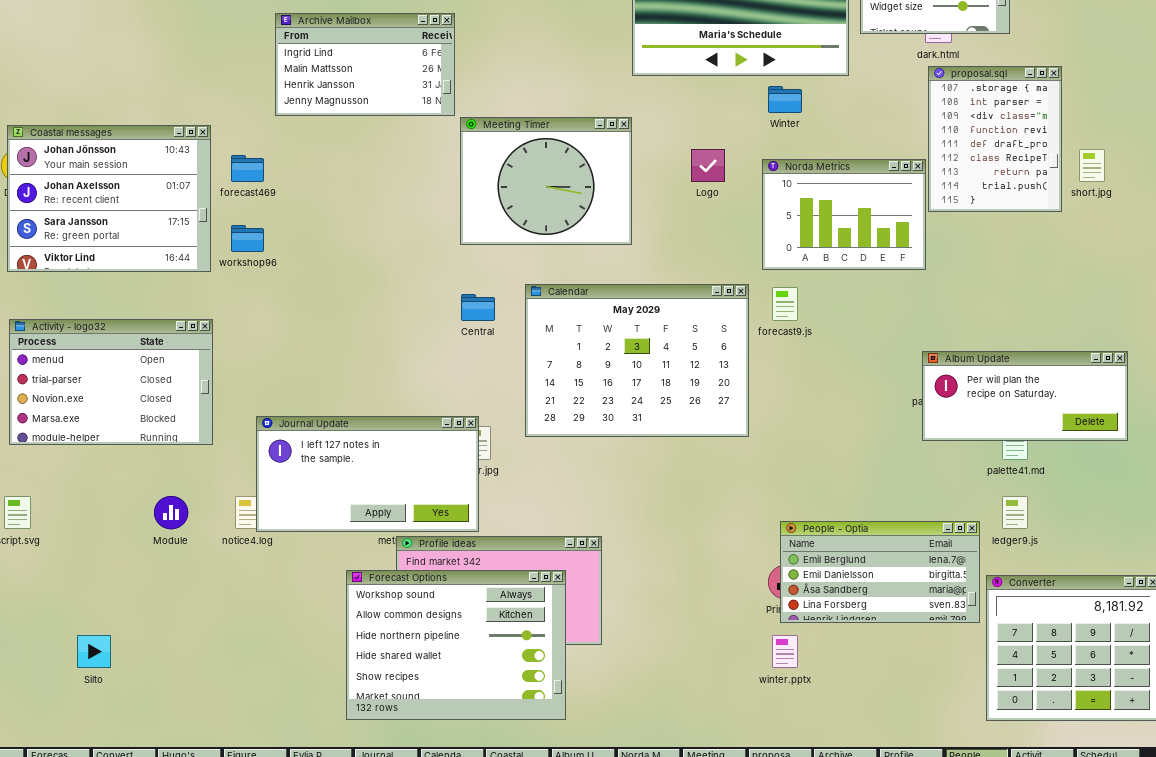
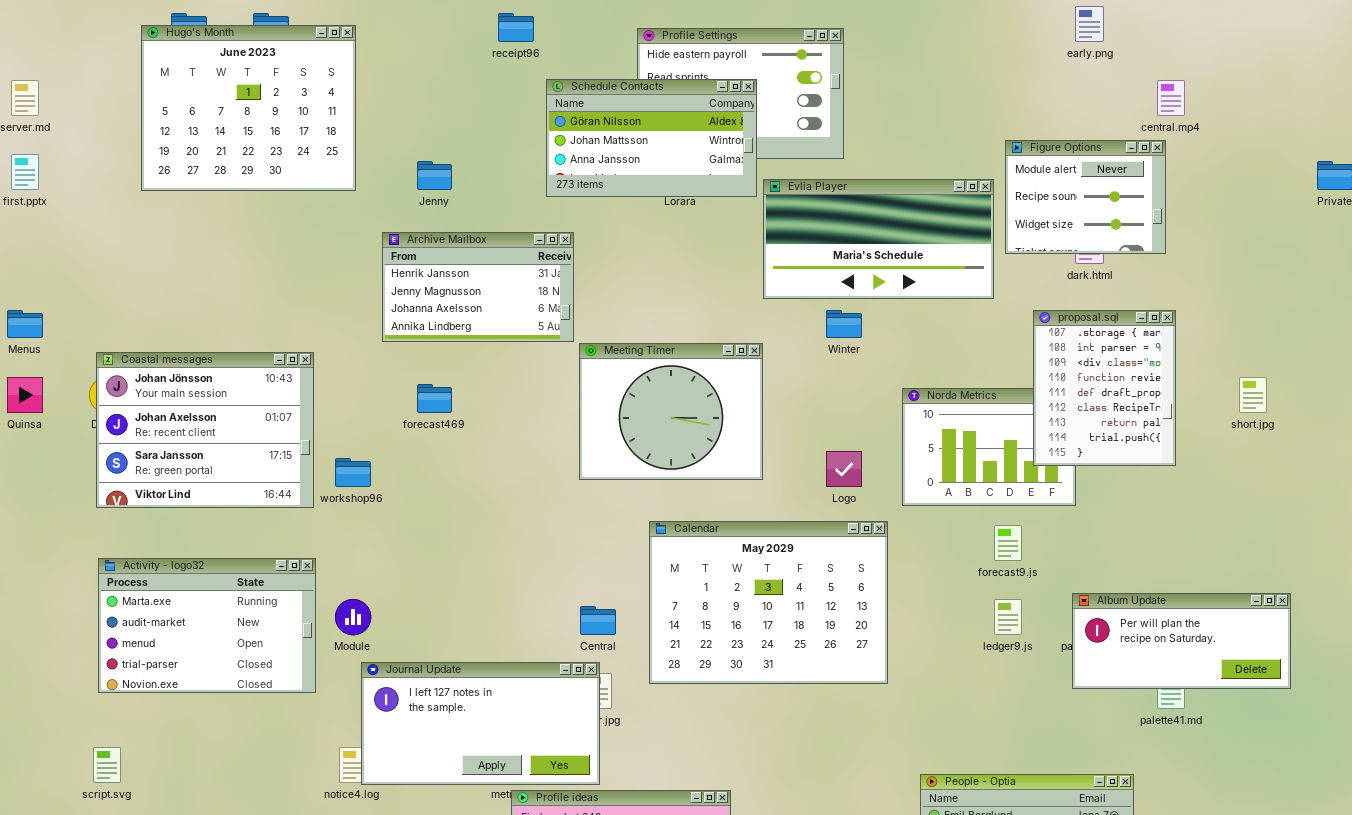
Archive Mailbox: [275,13,455,116] -> [382,232,574,342], scrolled down 2 rows
proposal.sql: [928,66,1062,212] -> [1033,310,1176,466], moved
Winter: [768,86,802,113] -> [826,310,862,338], moved
Logo: [691,149,725,182] -> [826,451,862,487], moved
forecast469: [231,155,264,182] -> [417,384,452,413], moved
forecast9.js: [772,287,798,321] -> [994,525,1022,561], moved
Central: [461,294,495,321] -> [580,606,616,635], moved
Activity - logo32: [9,319,213,445] -> [98,558,316,693], scrolled up 2 rows
Module: [154,496,188,529] -> [335,599,371,635], moved
ledger9.js: [1002,496,1028,529] -> [994,599,1022,635], moved

